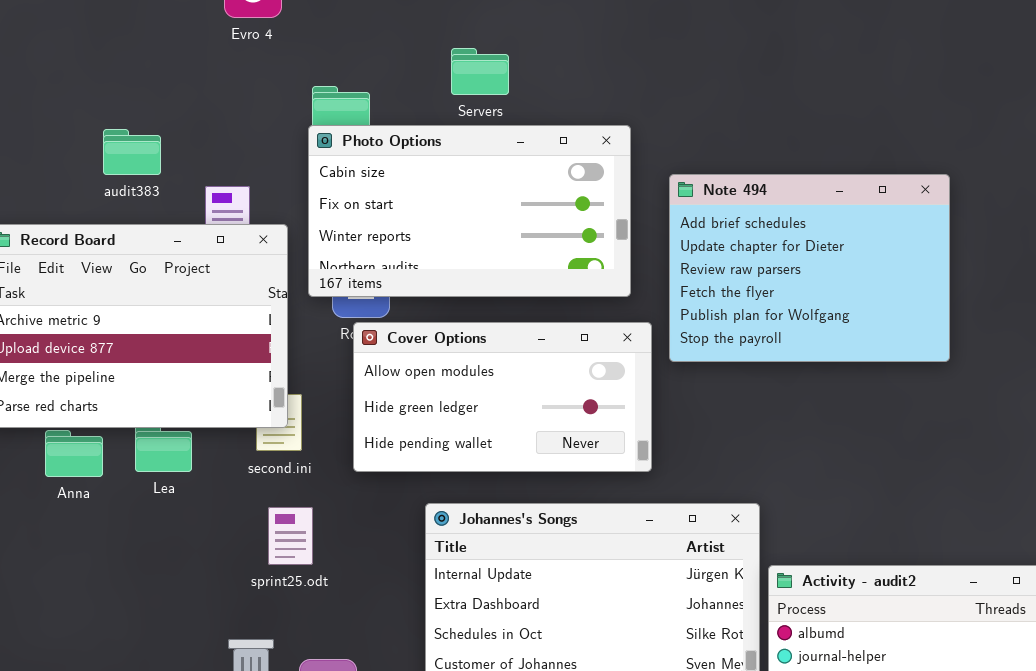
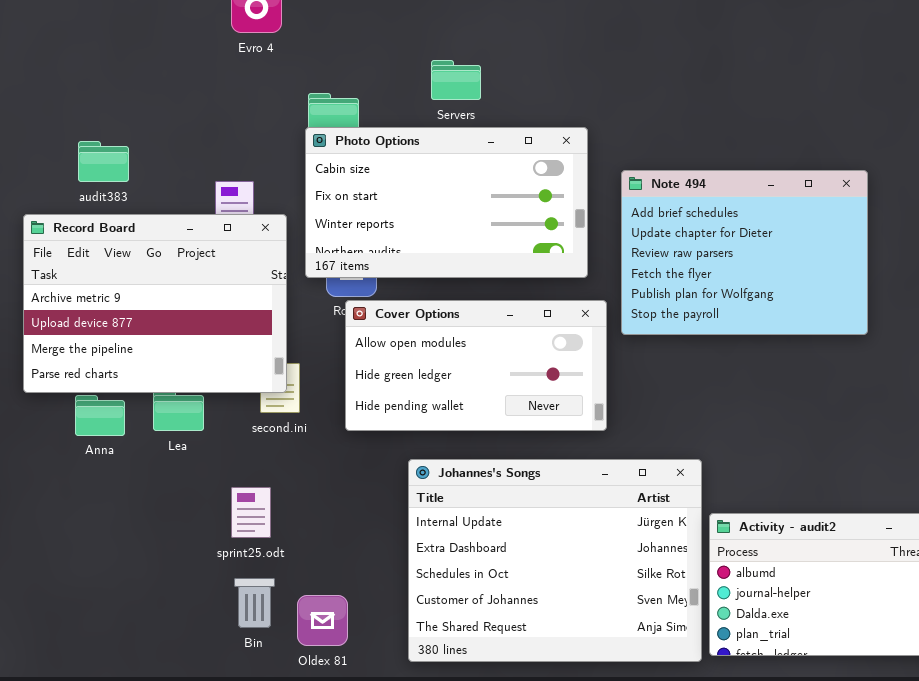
audit383: [103,129,161,175] -> [78,141,129,182], moved
sprint25.odt: [268,507,313,565] -> [231,487,271,538], moved

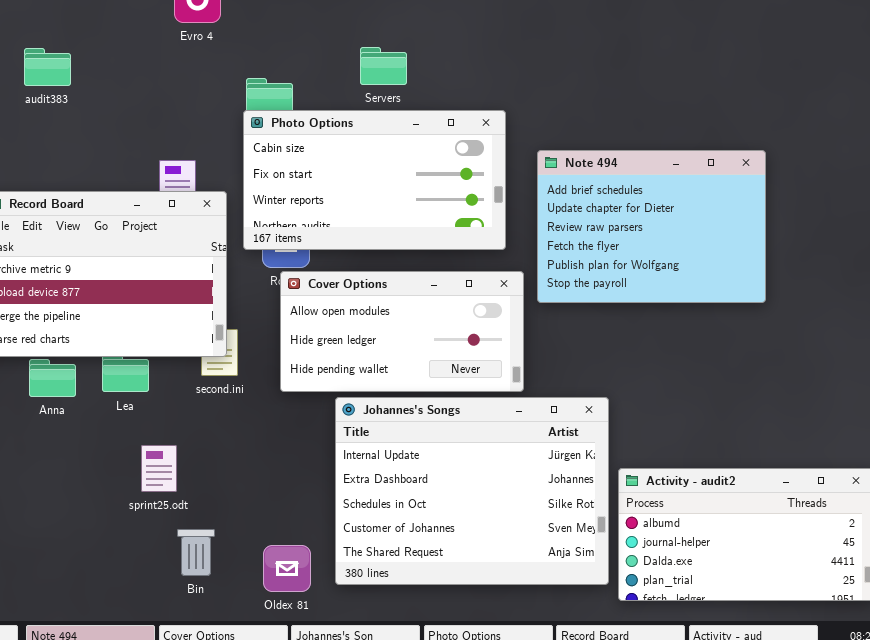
audit383: [78,141,129,182] -> [24,48,71,86], moved
Johannes's Songs: [408,459,702,662] -> [335,397,609,585], moved
sprint25.odt: [231,487,271,538] -> [141,445,177,492], moved
Oldex 81: [297,595,348,646] -> [263,545,311,592], moved

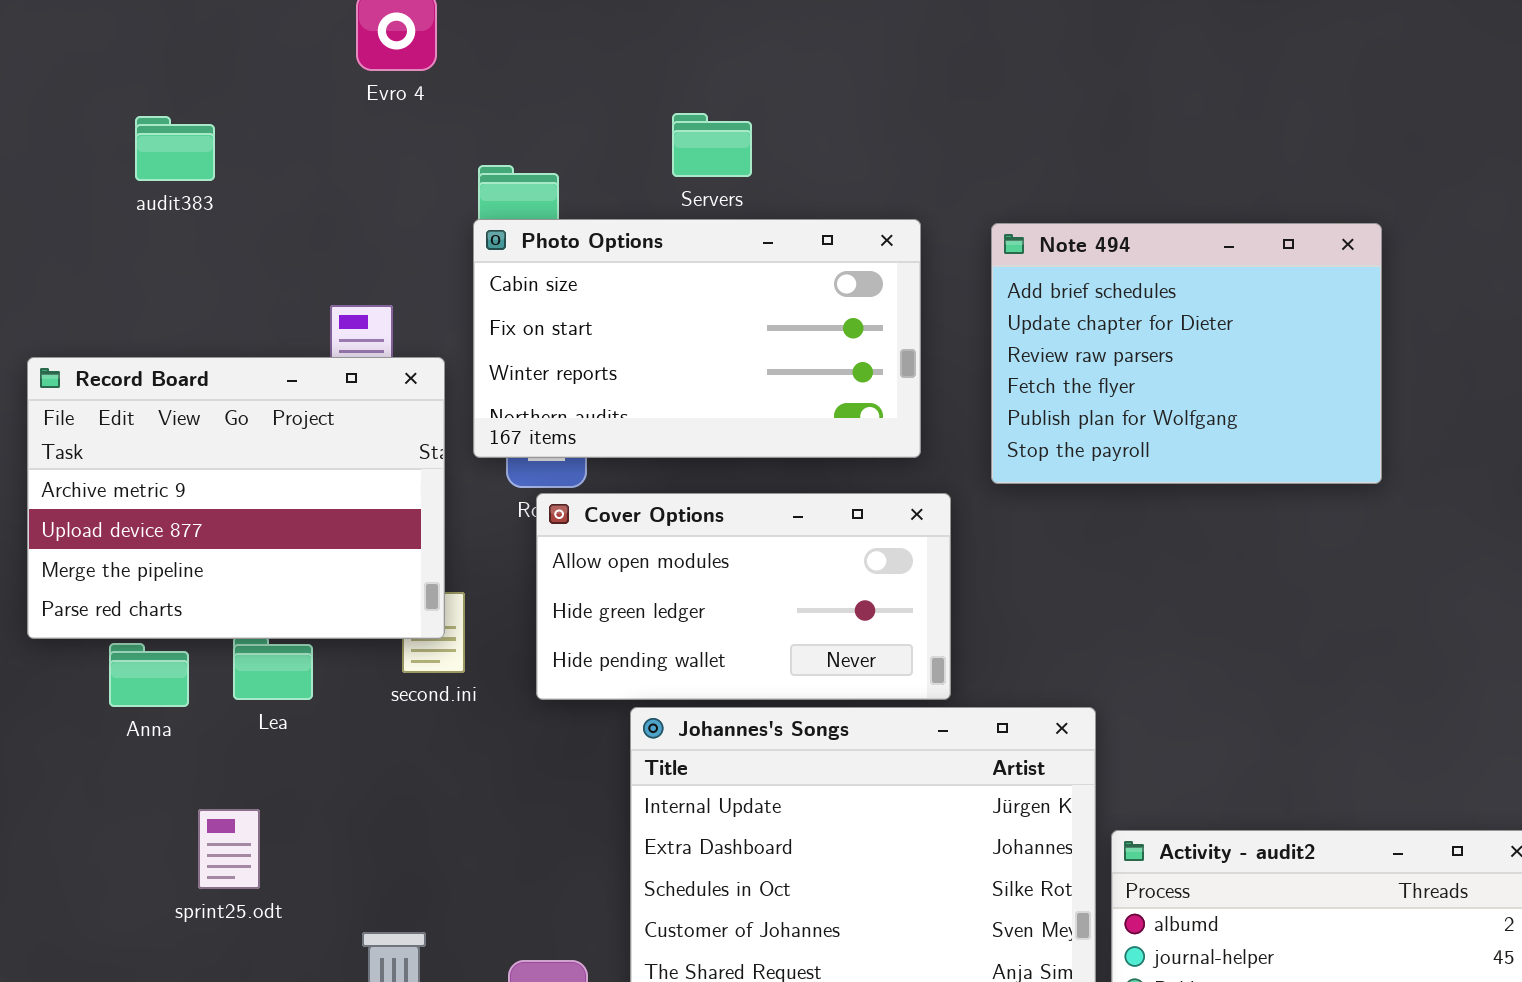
audit383: [24,48,71,86] -> [135,116,215,181], moved
Note 494: [537,150,766,303] -> [991,223,1382,484], moved
sprint25.odt: [141,445,177,492] -> [198,809,260,889], moved

